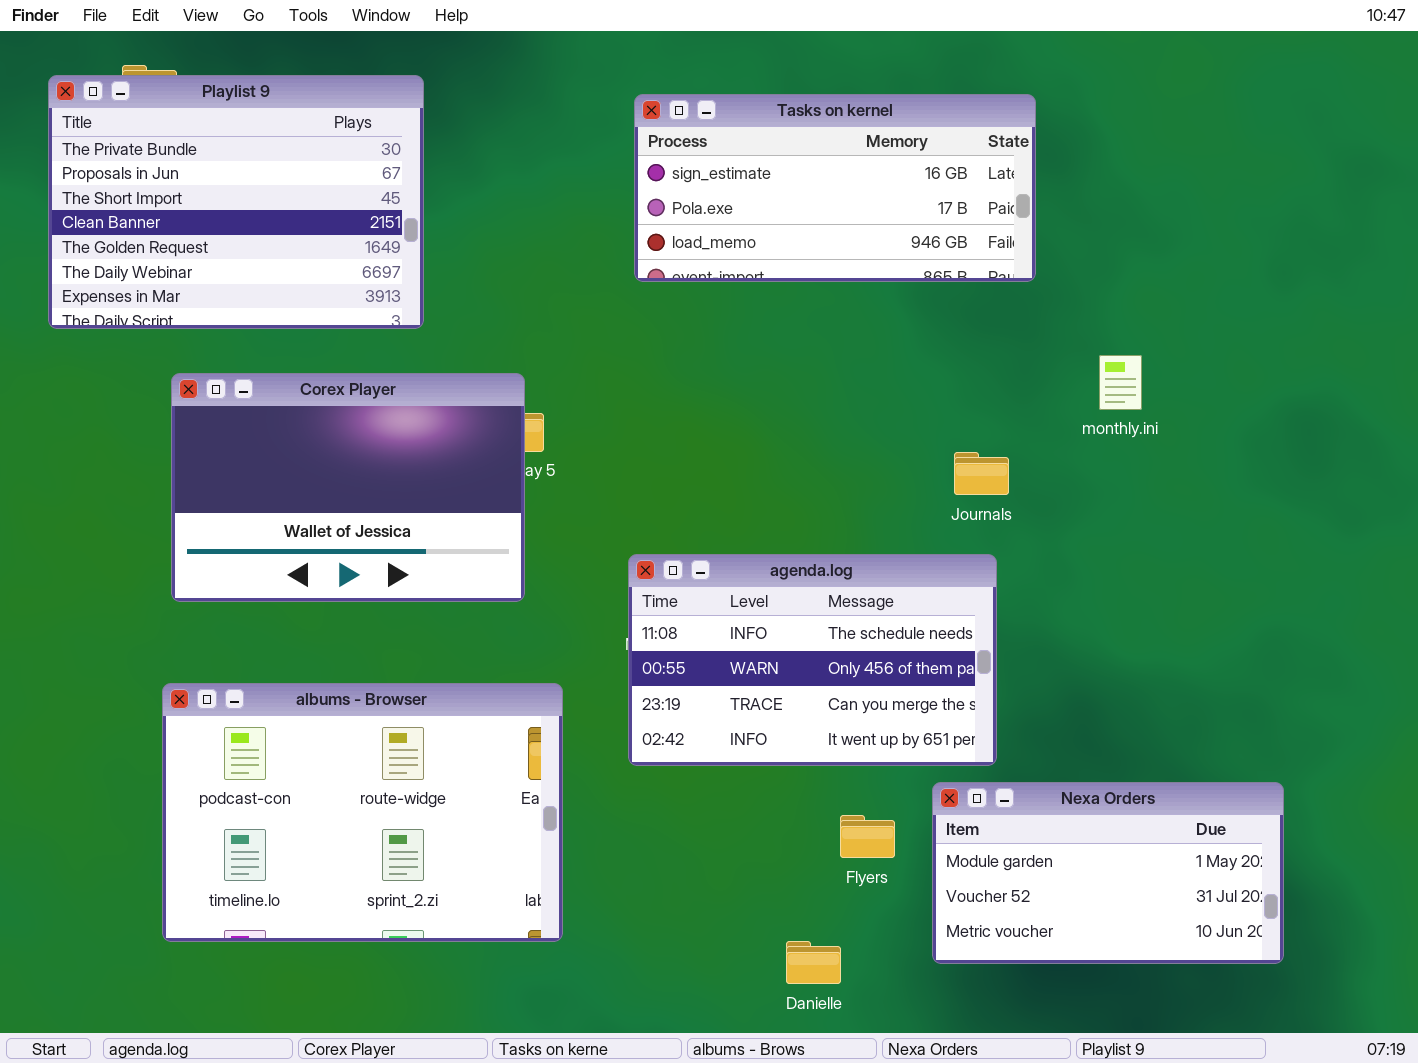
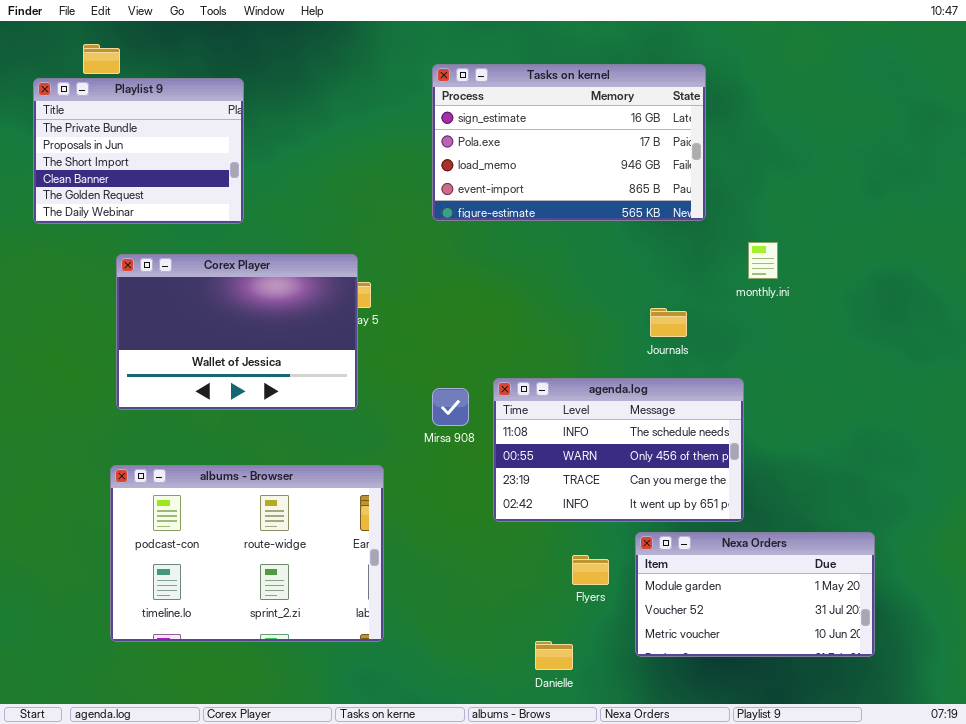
Playlist 9: [48,75,424,329] -> [33,78,244,224], resized
Tasks on kernel: [634,94,1036,282] -> [432,64,706,221], resized
agenda.log: [628,554,997,766] -> [493,378,744,522], moved

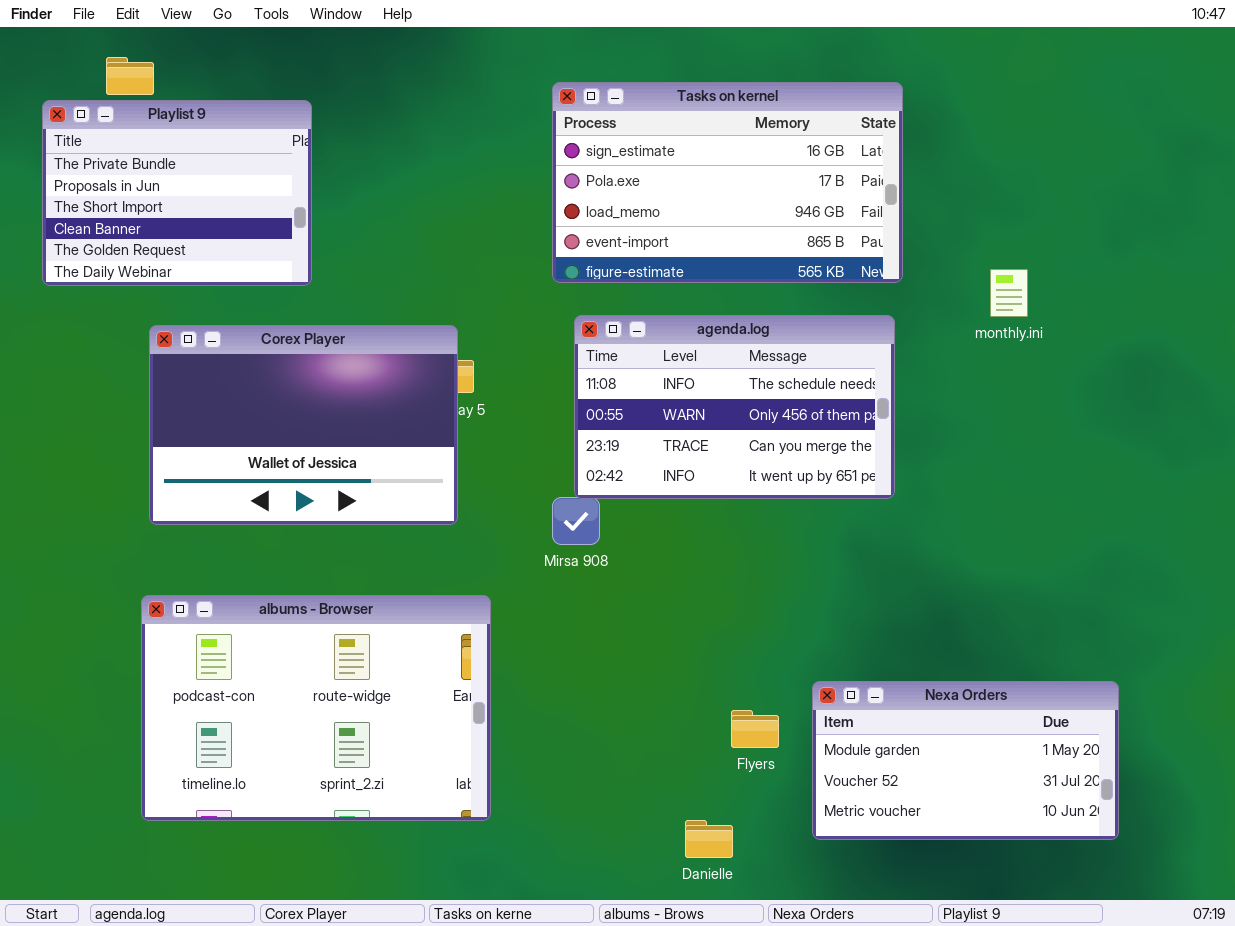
monthly.ini: [748,242,778,279] -> [990,269,1028,317], moved
agenda.log: [493,378,744,522] -> [574,315,895,499], moved

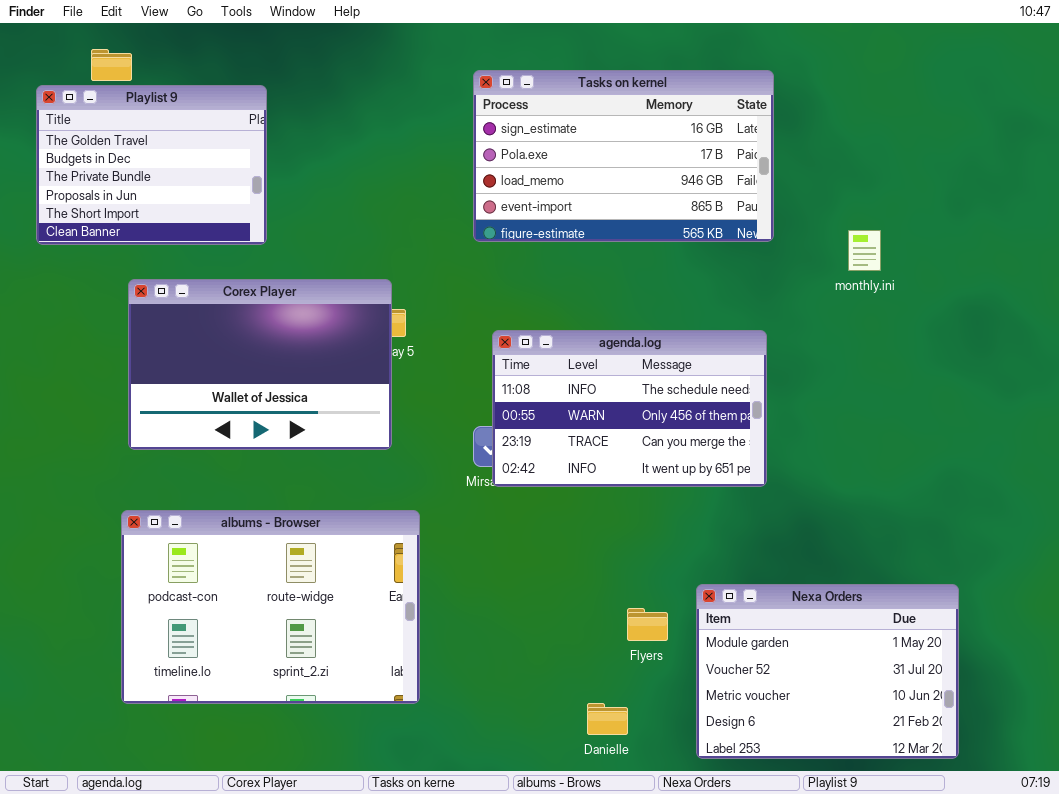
Playlist 9: [42,100,312,286] -> [36,85,267,245], scrolled up 2 rows
agenda.log: [574,315,895,499] -> [492,330,767,487], moved
Nexa Orders: [812,681,1119,840] -> [696,584,959,759], resized

